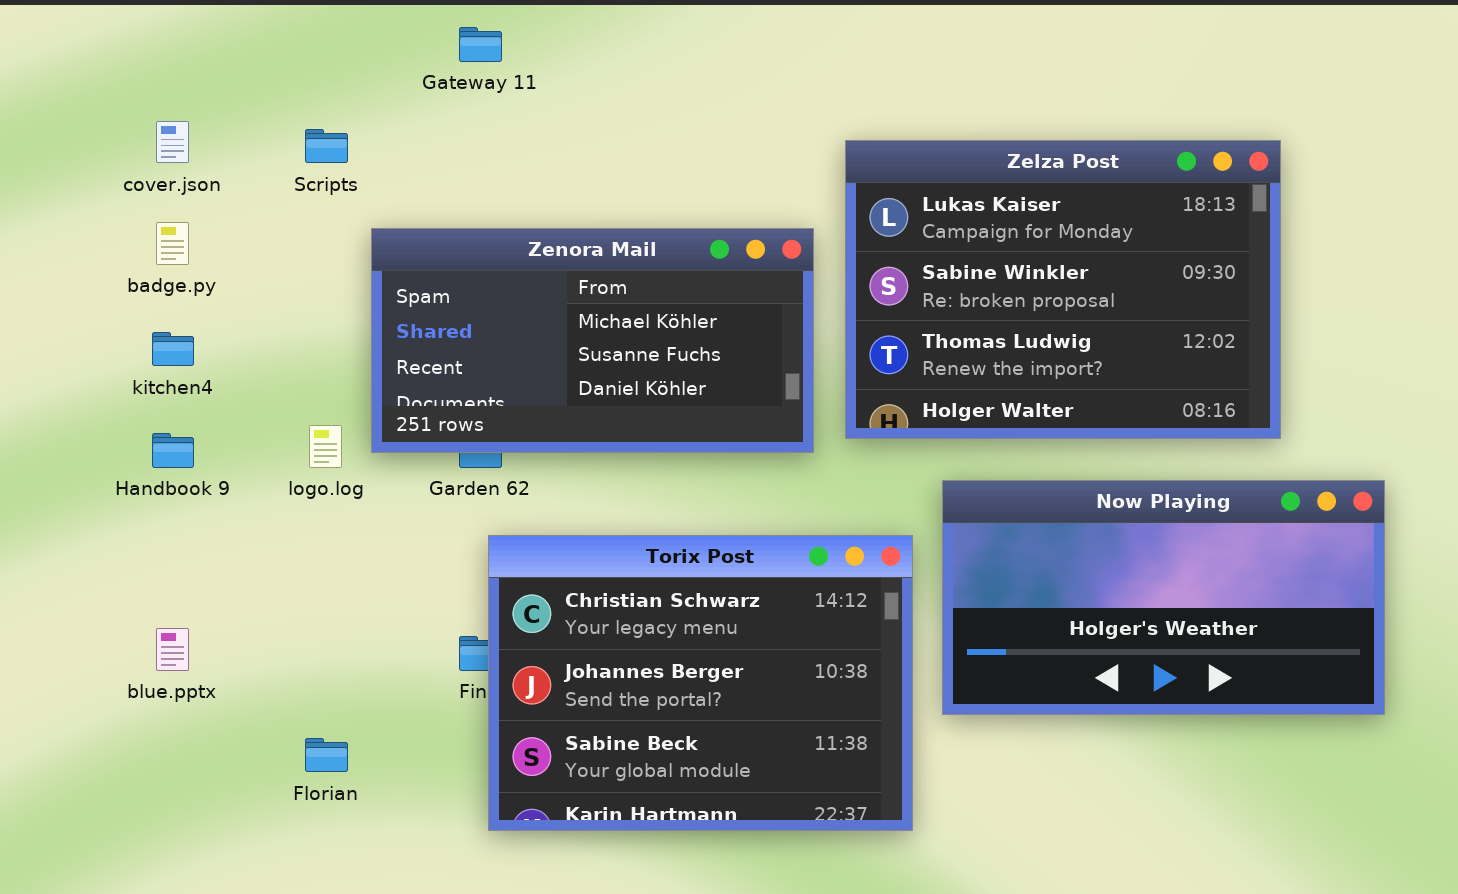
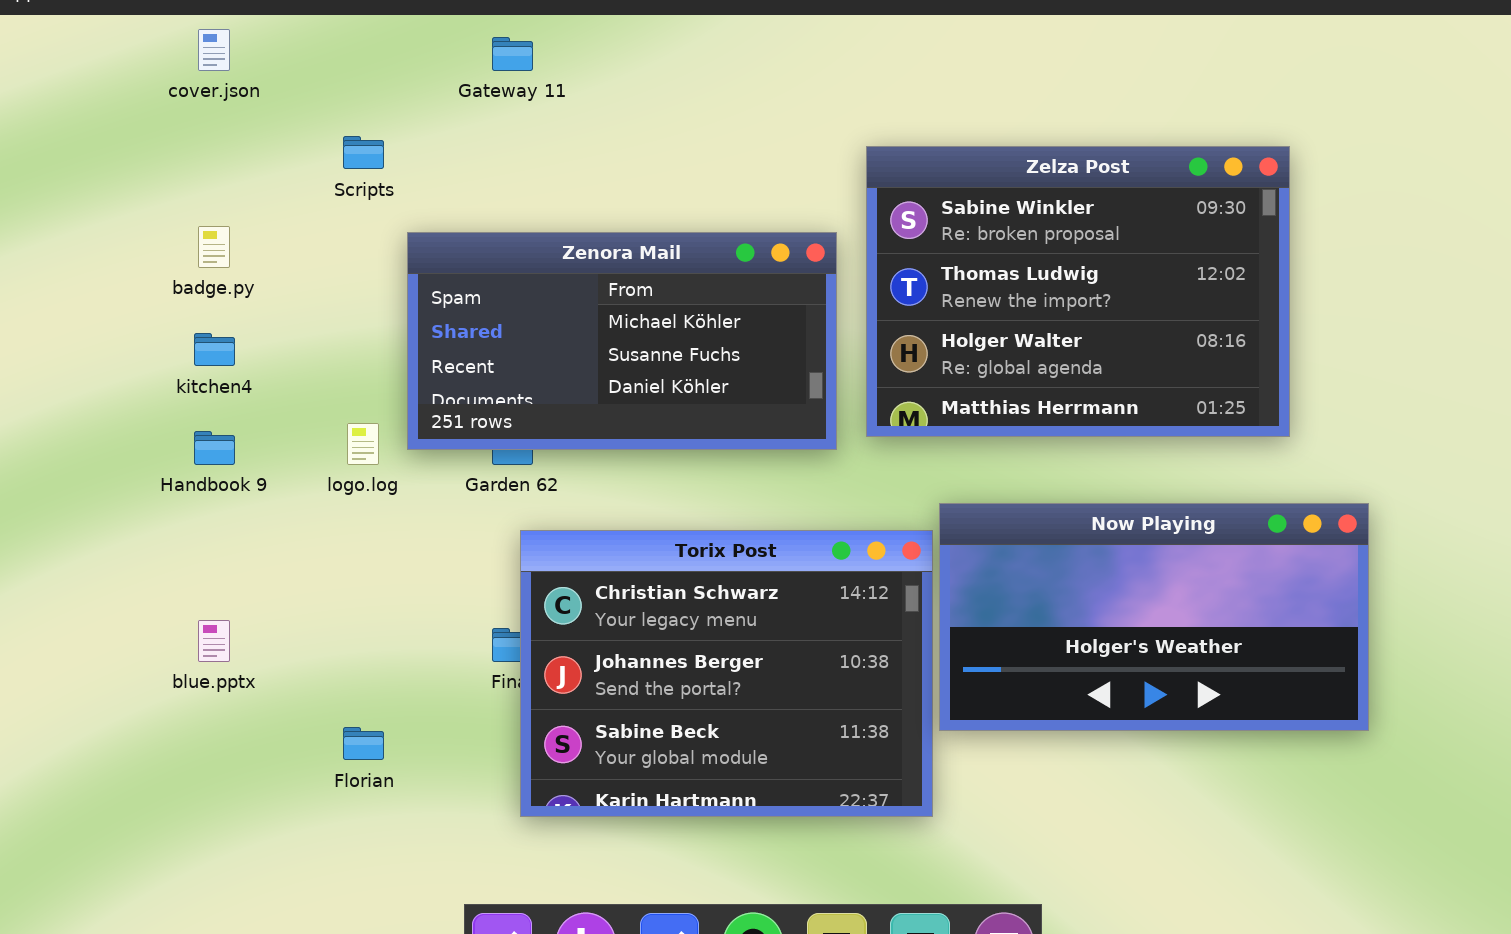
cover.json: [156,121,189,163] -> [198,29,230,71], moved
Zelza Post: [845,140,1281,439] -> [866,146,1290,437], scrolled down 1 row
Now Playing: [942,480,1385,715] -> [939,503,1369,731], moved

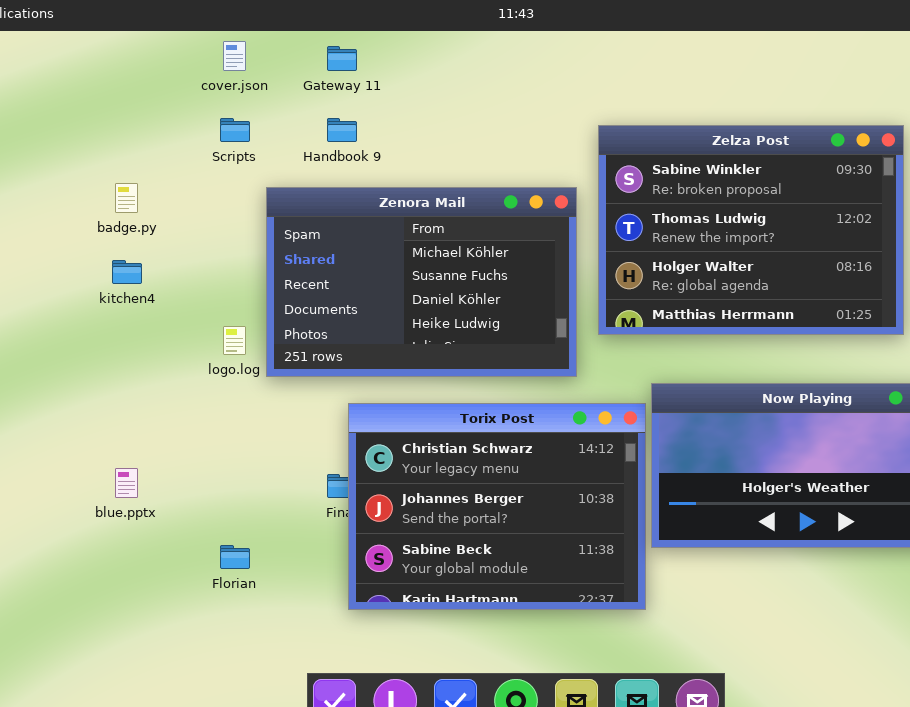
cover.json: [198,29,230,71] -> [223,41,246,71], moved
Zenora Mail: [407,232,837,450] -> [266,187,577,377], resized
Handbook 9: [194,431,235,465] -> [327,118,357,142], moved

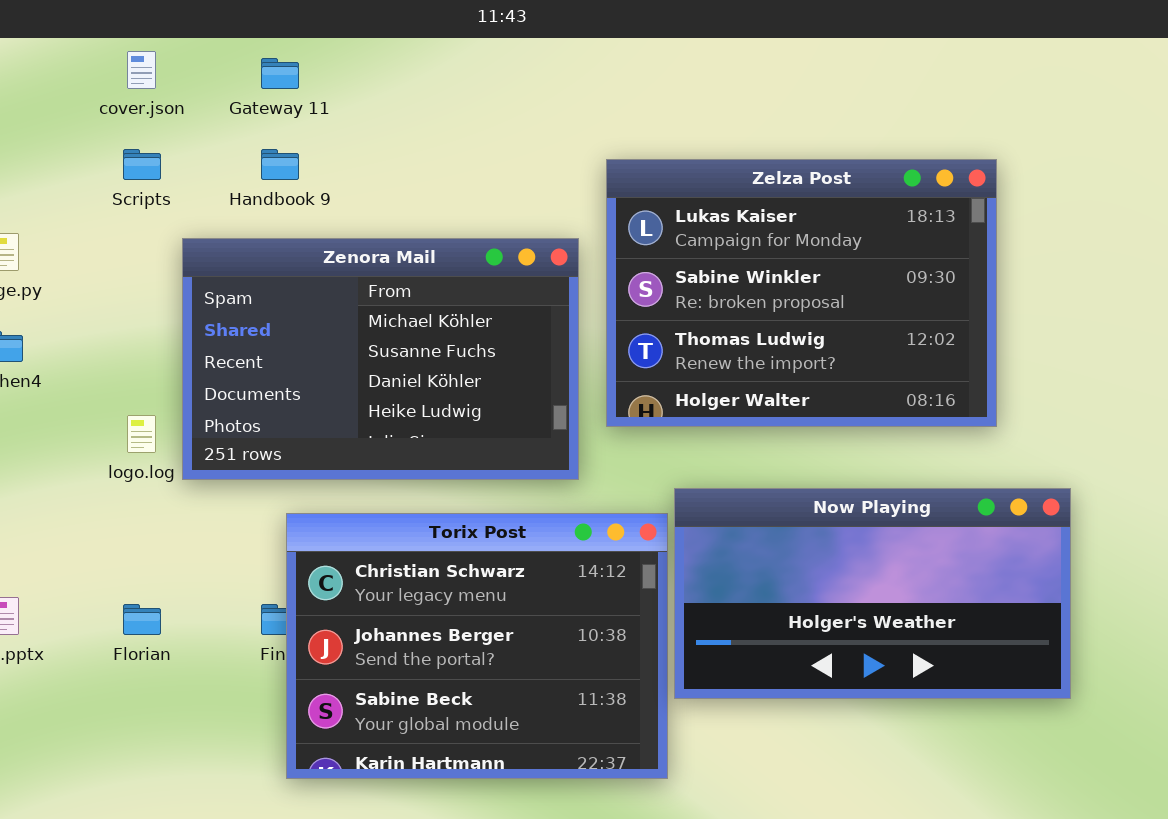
Zelza Post: [598,125,904,335] -> [606,159,997,427], scrolled up 1 row
Florian: [220,545,250,569] -> [123,604,161,635], moved

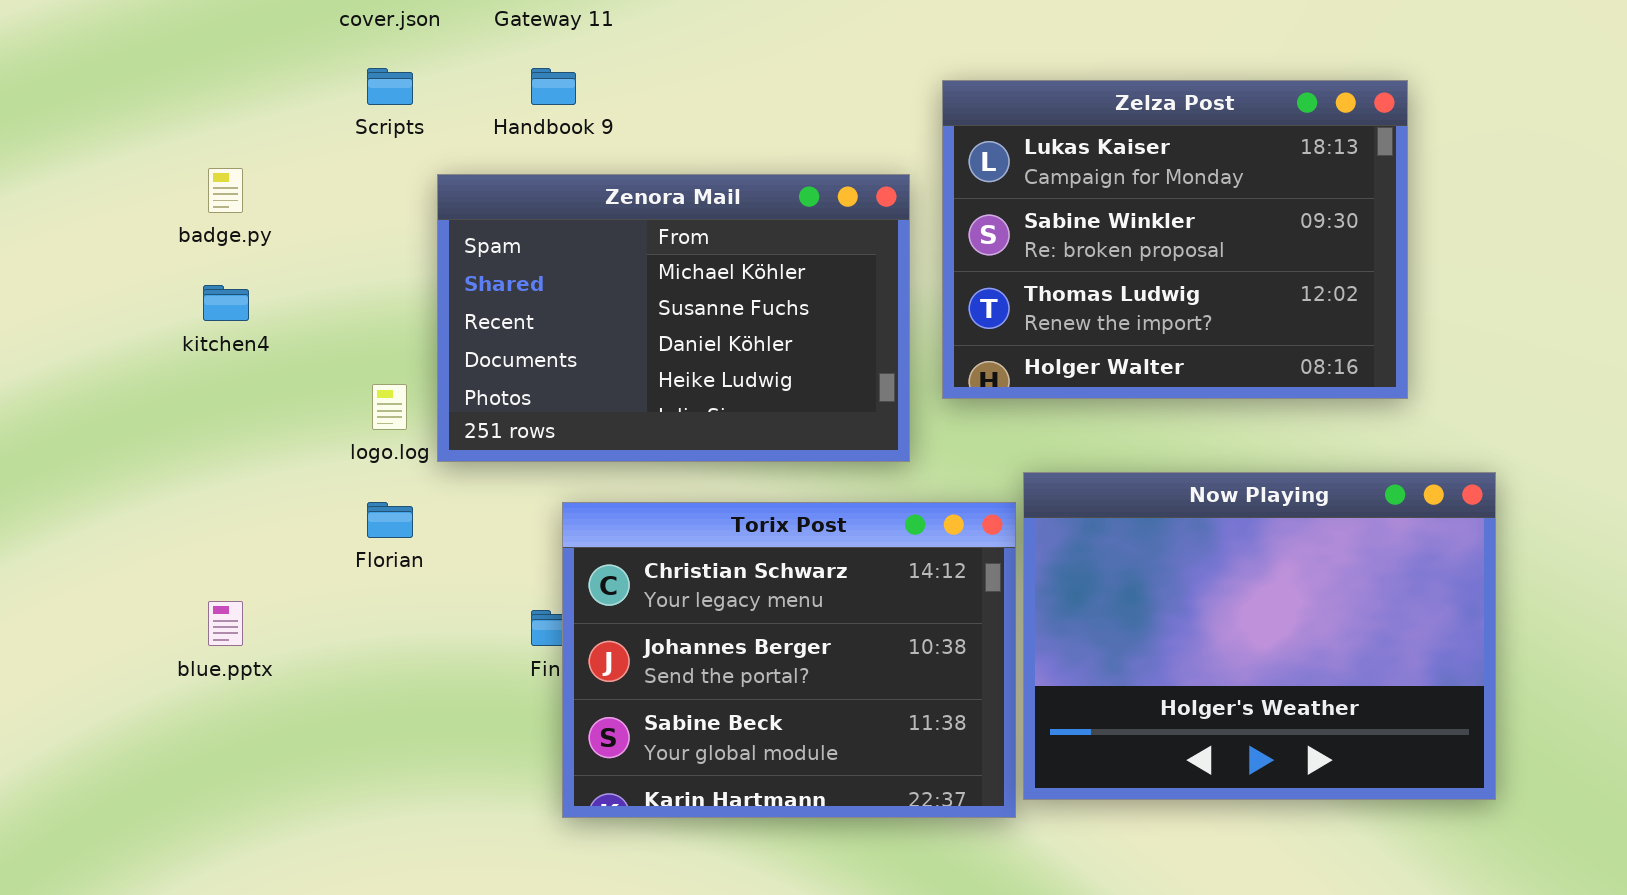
Now Playing: [674,488,1071,699] -> [1023,472,1496,800], resized
Florian: [123,604,161,635] -> [367,502,413,538], moved

